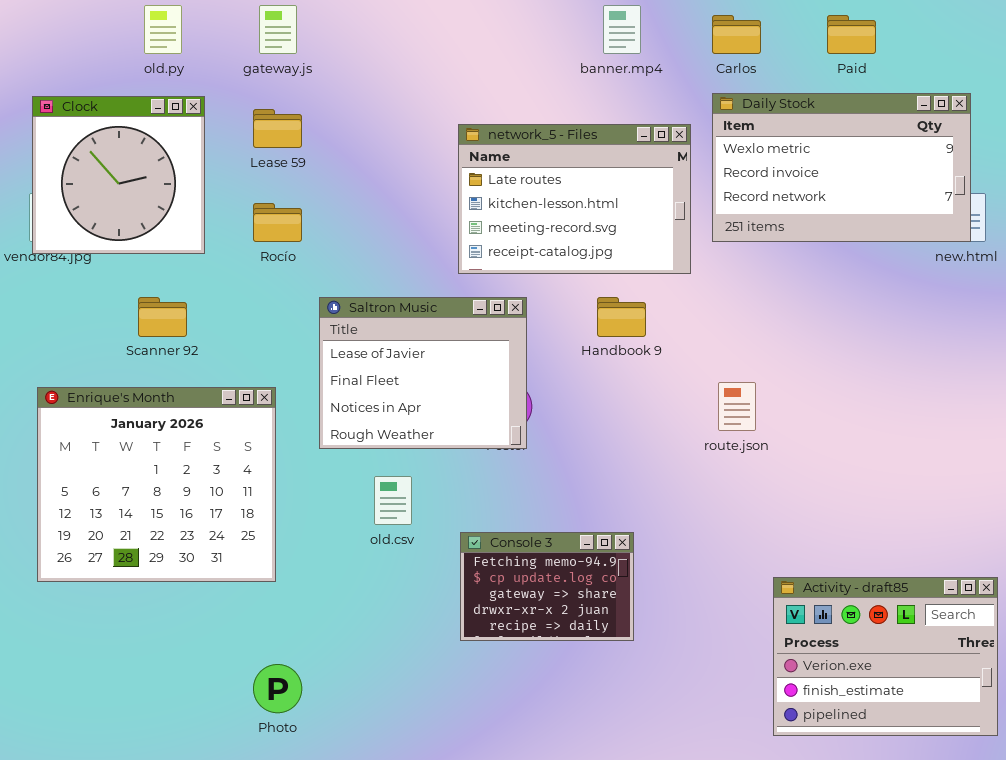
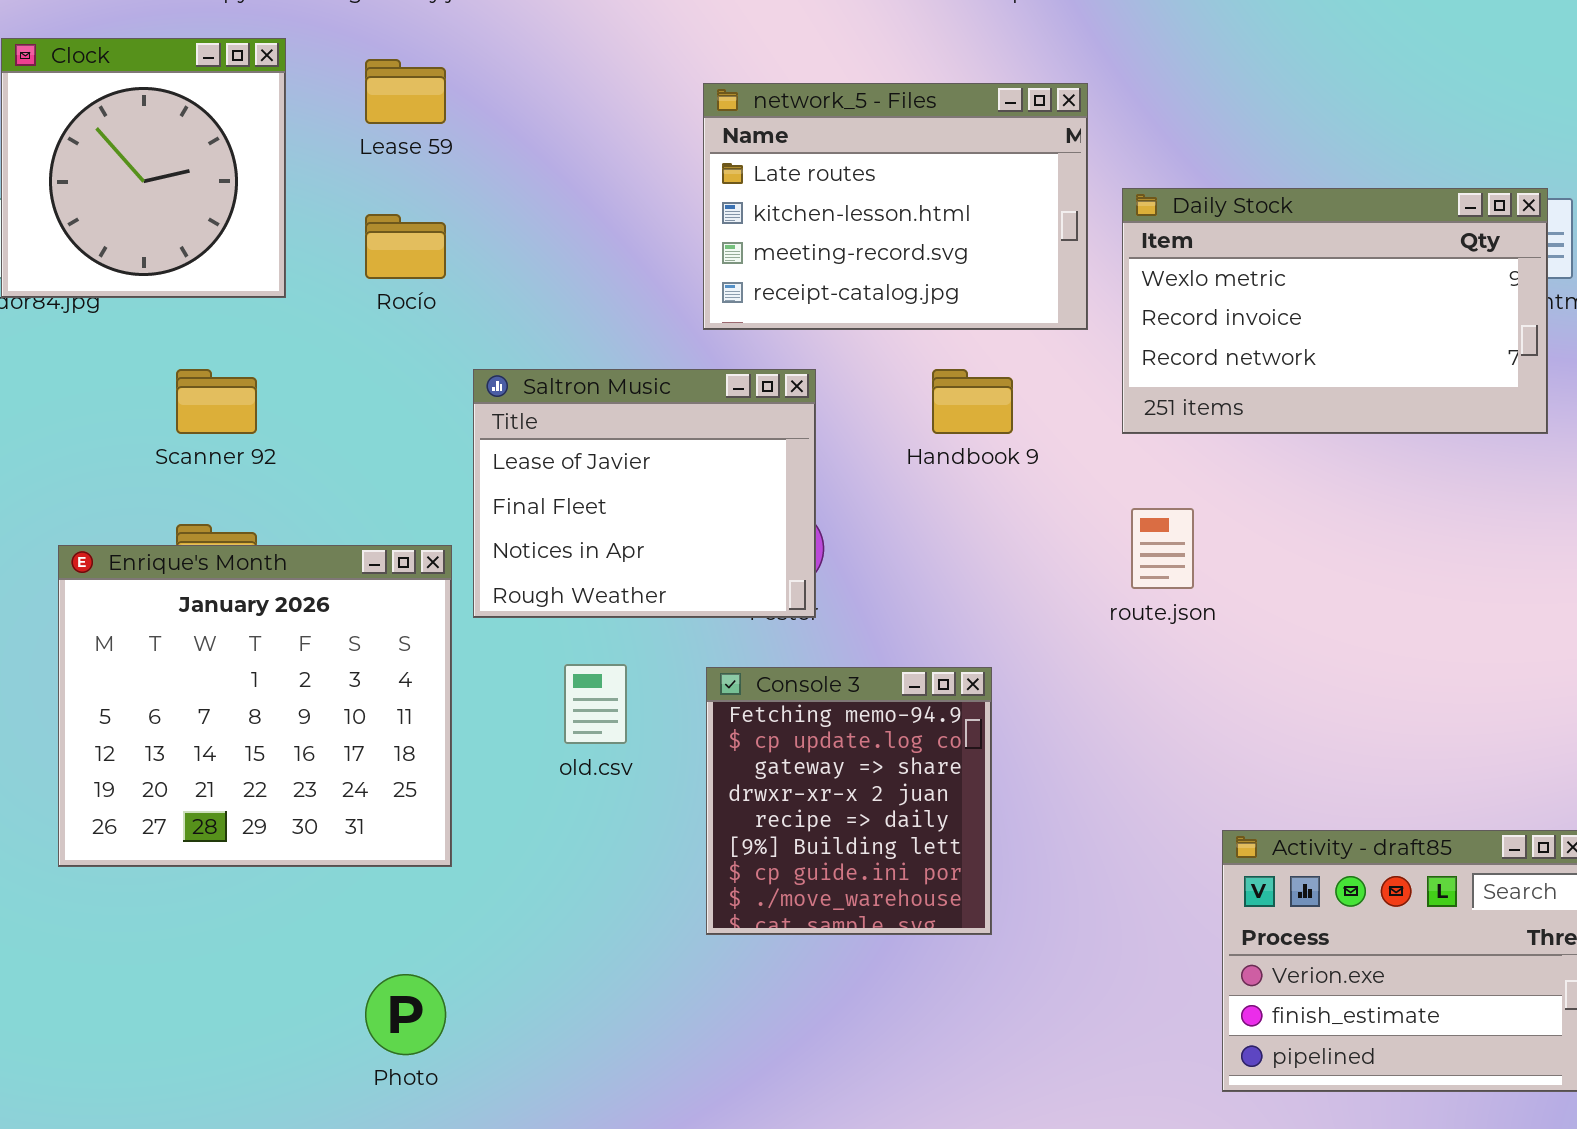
Daily Stock: [712,93,971,242] -> [1122,188,1548,434], moved
Enrique's Month: [37,387,276,582] -> [58,545,452,867], moved
Console 3: [460,532,634,641] -> [706,667,992,935], resized

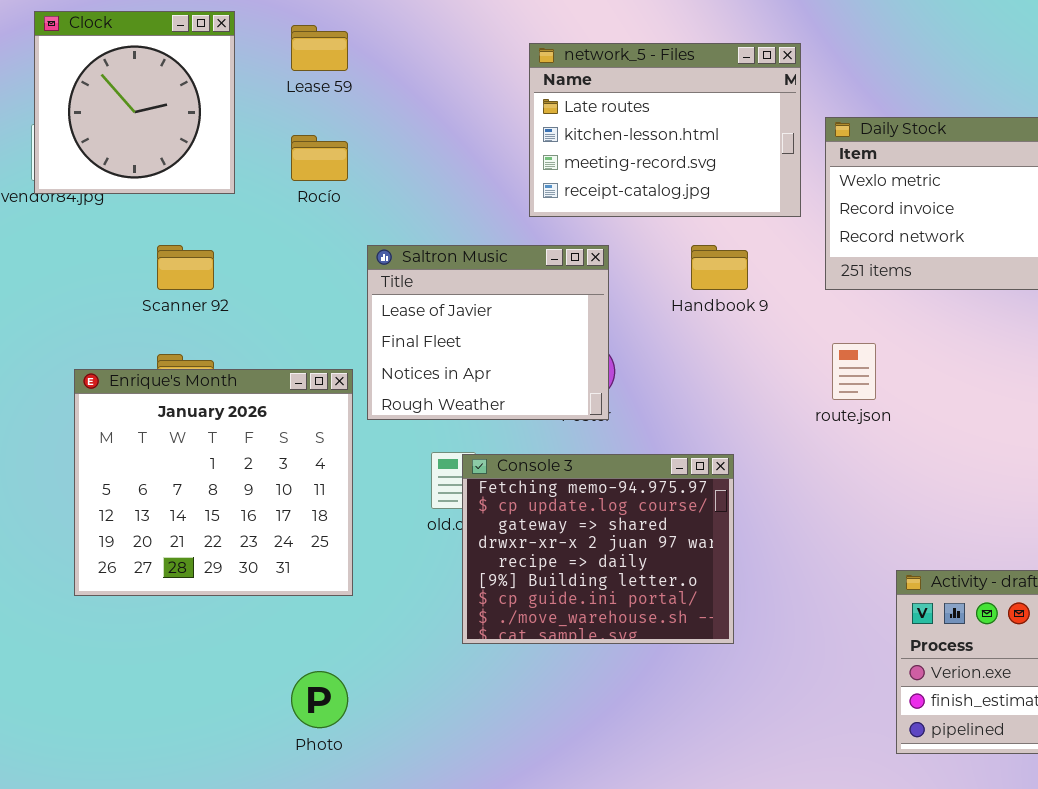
Console 3: [706,667,992,935] -> [462,454,734,644], resized

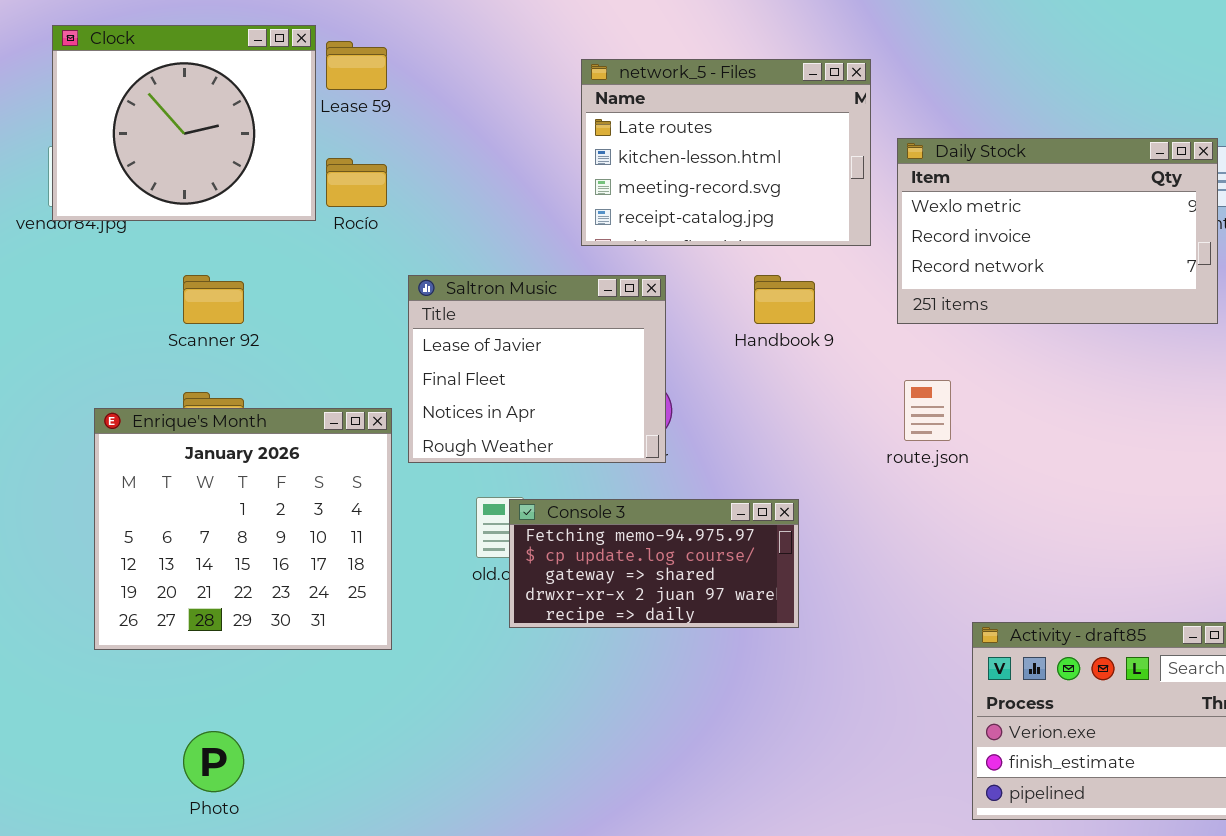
Clock: [34,11,235,194] -> [52,25,316,221], resized
Console 3: [462,454,734,644] -> [509,499,799,628], resized
Photo: [291,671,348,728] -> [183,731,244,792], moved

